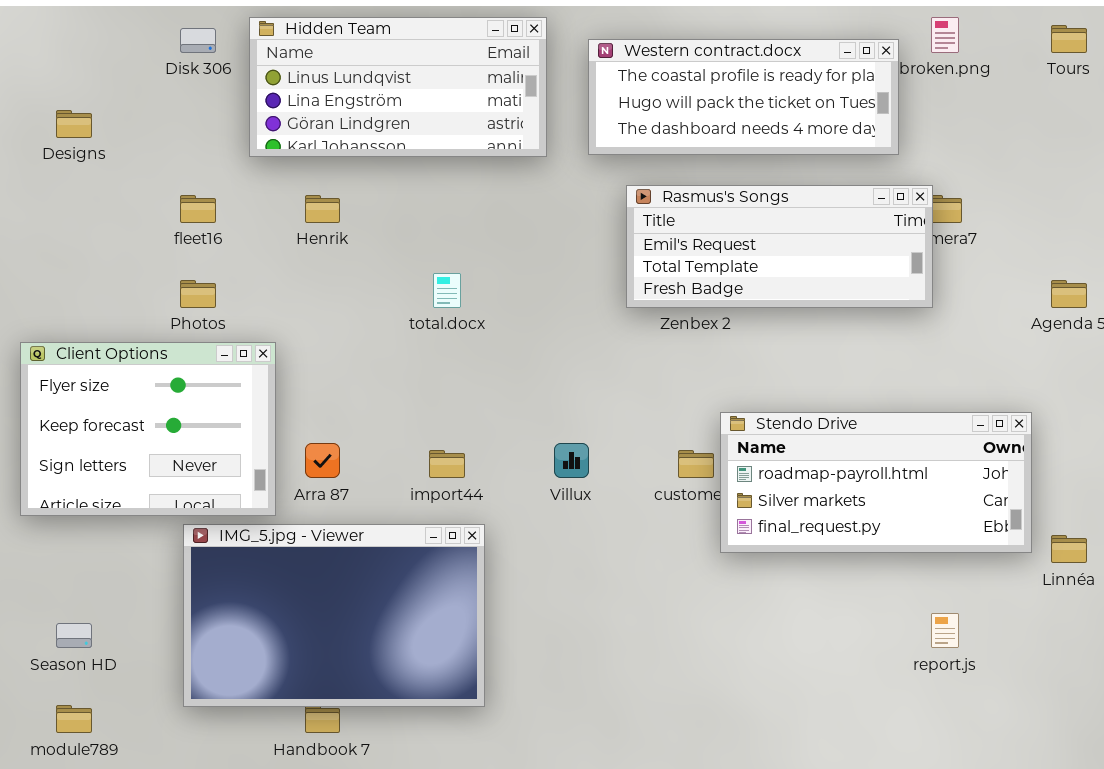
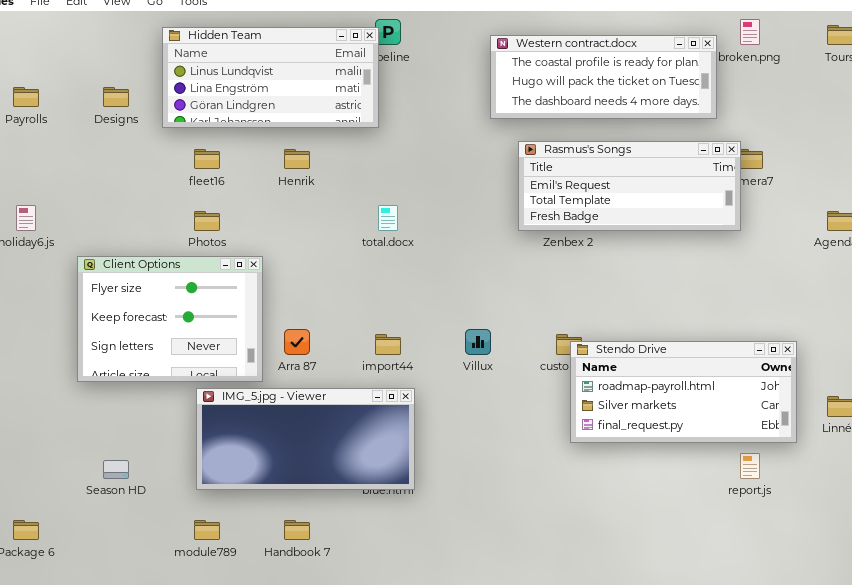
Hidden Team: [249,17,547,157] -> [162,27,379,128], moved
Stendo Drive: [720,412,1032,553] -> [570,341,797,443], moved
IMG_5.jpg - Viewer: [183,524,485,707] -> [196,388,415,490], resized
module789: [56,705,92,733] -> [194,520,220,540], moved

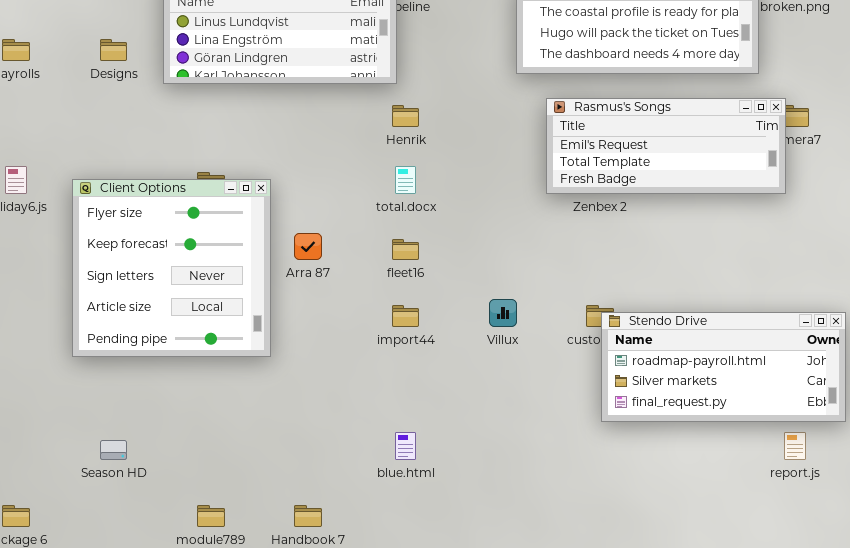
fleet16: [194,149,220,169] -> [392,239,419,260], moved
Henrik: [284,149,310,169] -> [392,105,419,127], moved
Client Options: [77,256,263,382] -> [72,179,271,357], resized
Arra 87: [284,329,310,355] -> [294,233,322,260], moved
IMG_5.jpg - Viewer: [196,388,415,490] -> none, closed

